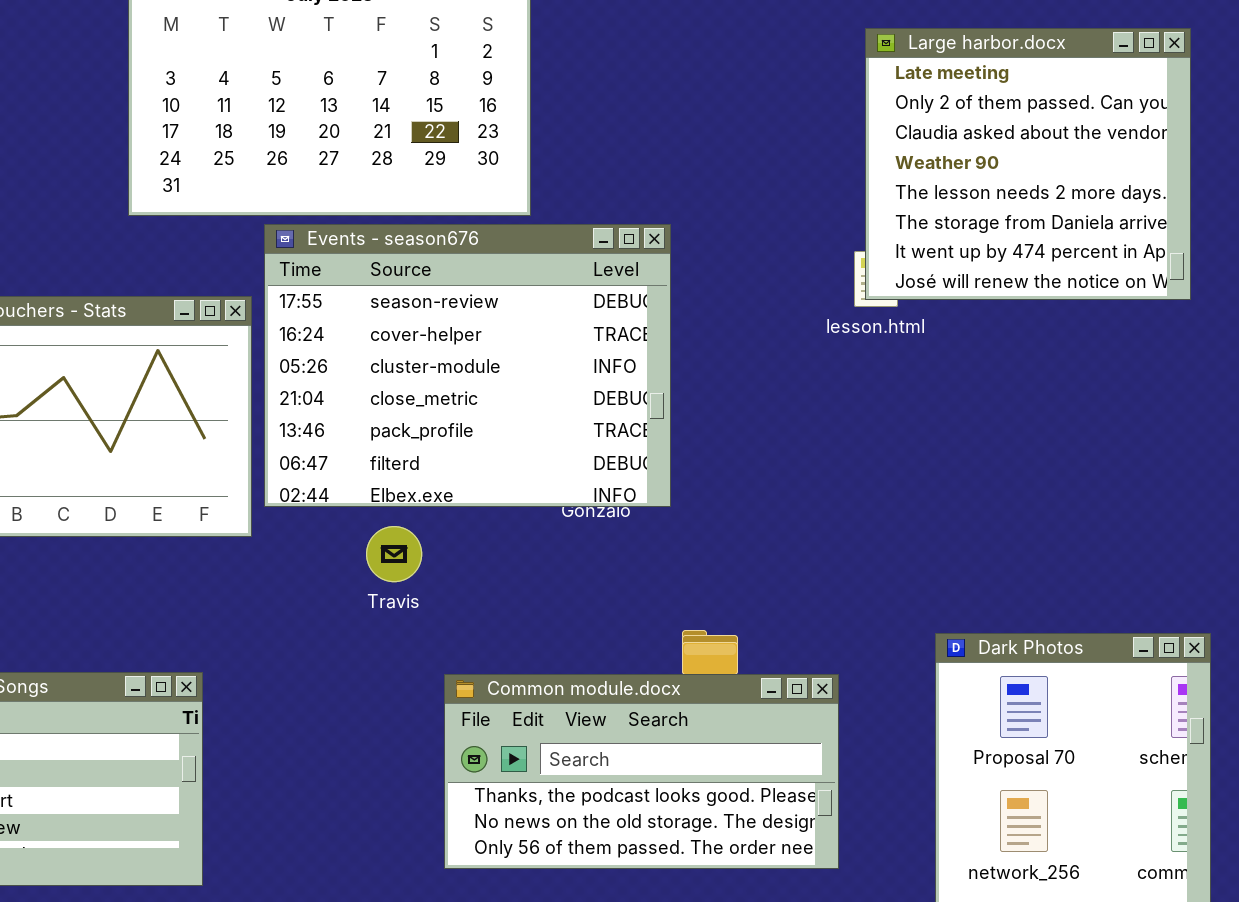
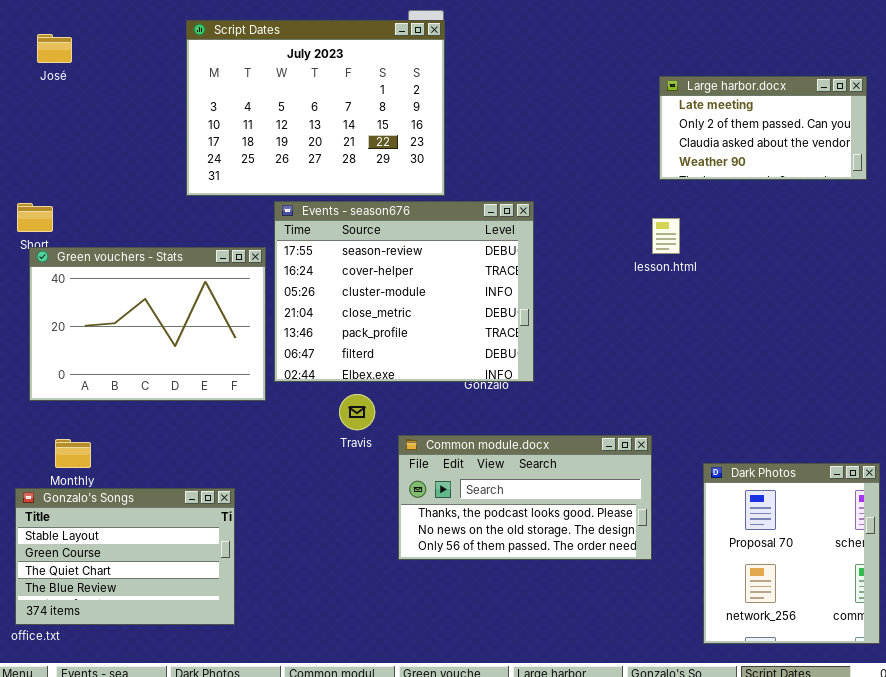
Large harbor.docx: [865,28,1191,300] -> [659,76,867,180], resized
Common module.docx: [444,674,839,869] -> [398,435,652,560], moved

